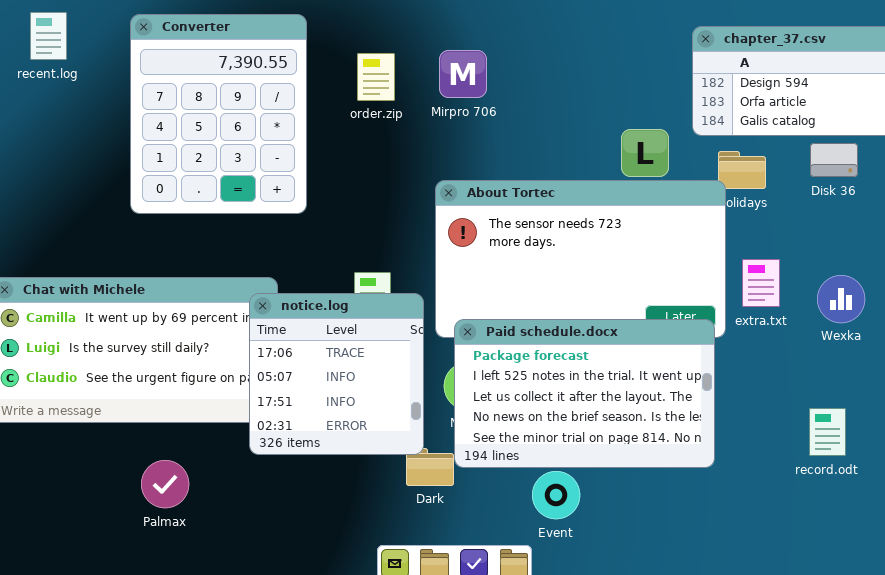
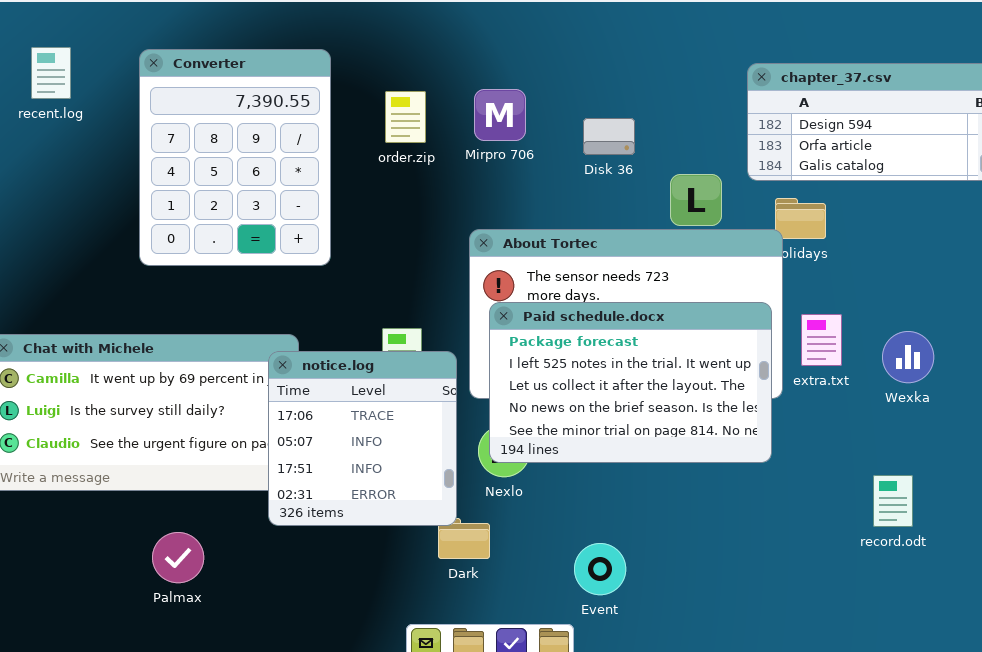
Disk 36: [810,143,858,177] -> [583,118,635,155], moved
Paid schedule.docx: [454,319,715,468] -> [489,302,772,463], moved

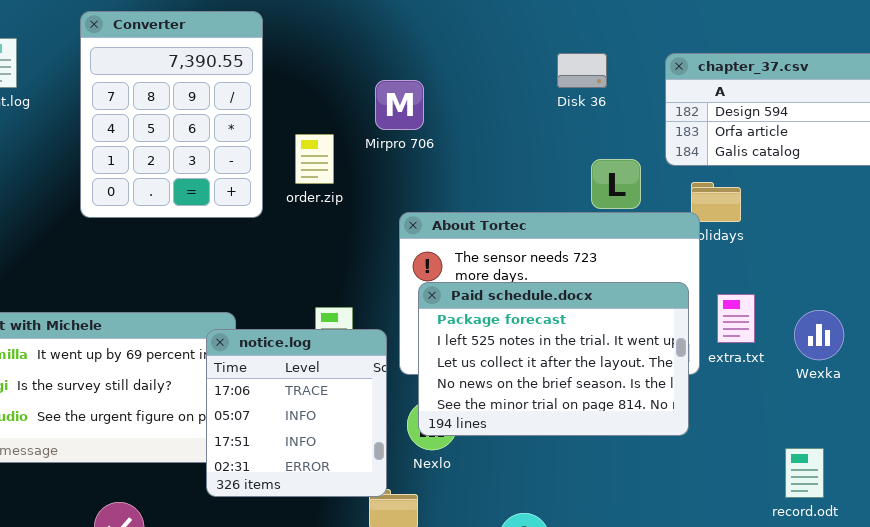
Converter: [139,49,331,266] -> [80,11,263,218], moved
Mirpro 706: [474,89,526,141] -> [375,80,424,130], moved
order.zip: [385,91,426,143] -> [295,134,334,184], moved
Disk 36: [583,118,635,155] -> [557,53,607,88], moved

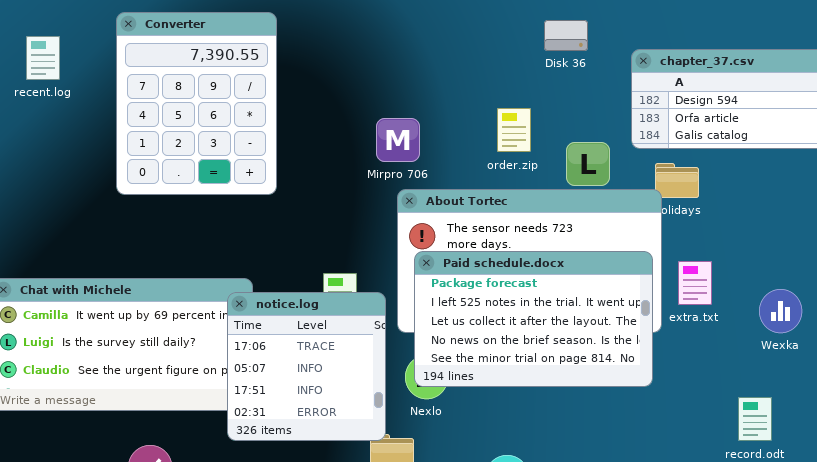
Disk 36: [557,53,607,88] -> [544,20,588,51], moved
Mirpro 706: [375,80,424,130] -> [376,118,420,162], moved
order.zip: [295,134,334,184] -> [497,108,531,152], moved
Wexka: [794,310,844,360] -> [759,289,802,333], moved

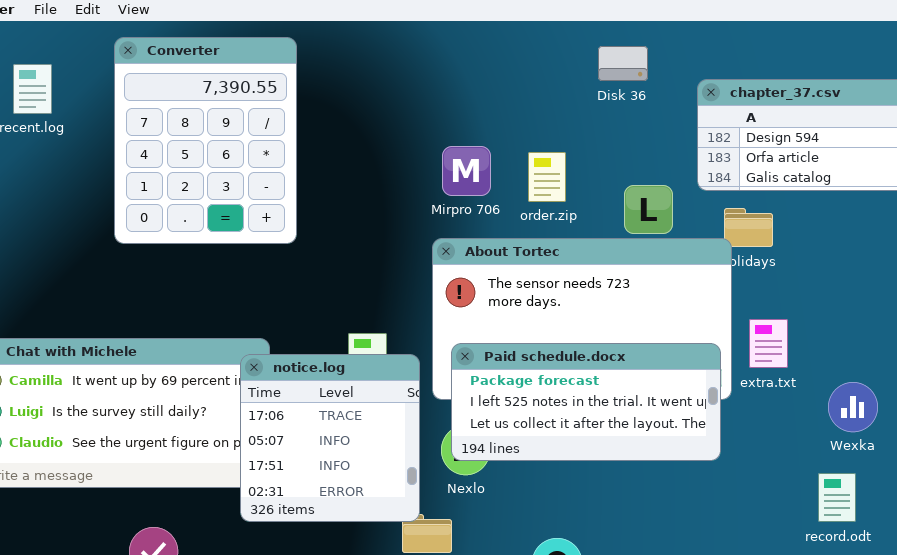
order.zip: [497,108,531,152] -> [528,152,566,202], moved
Mirpro 706: [376,118,420,162] -> [442,146,491,196], moved
Paid schedule.docx: [414,251,653,387] -> [451,343,721,461], resized
Wexka: [759,289,802,333] -> [828,382,878,432], moved

